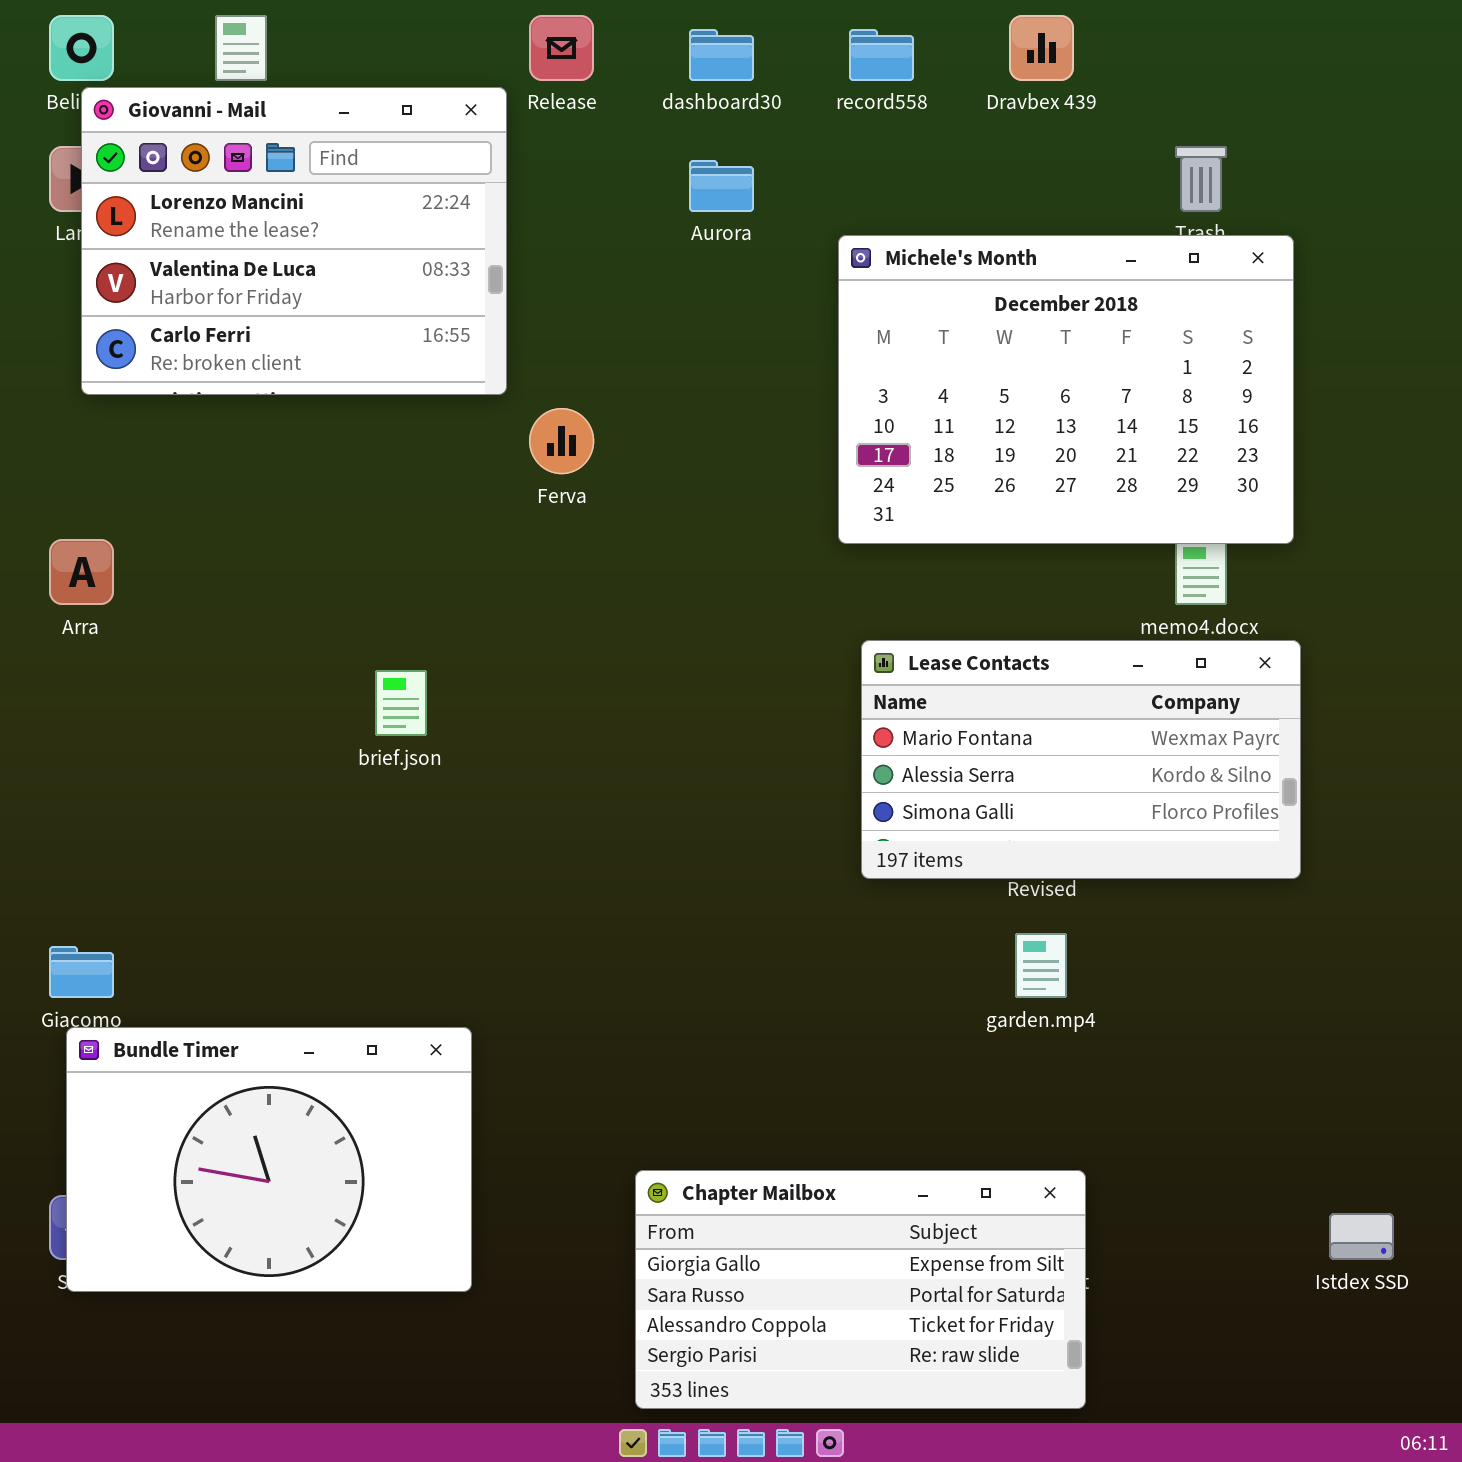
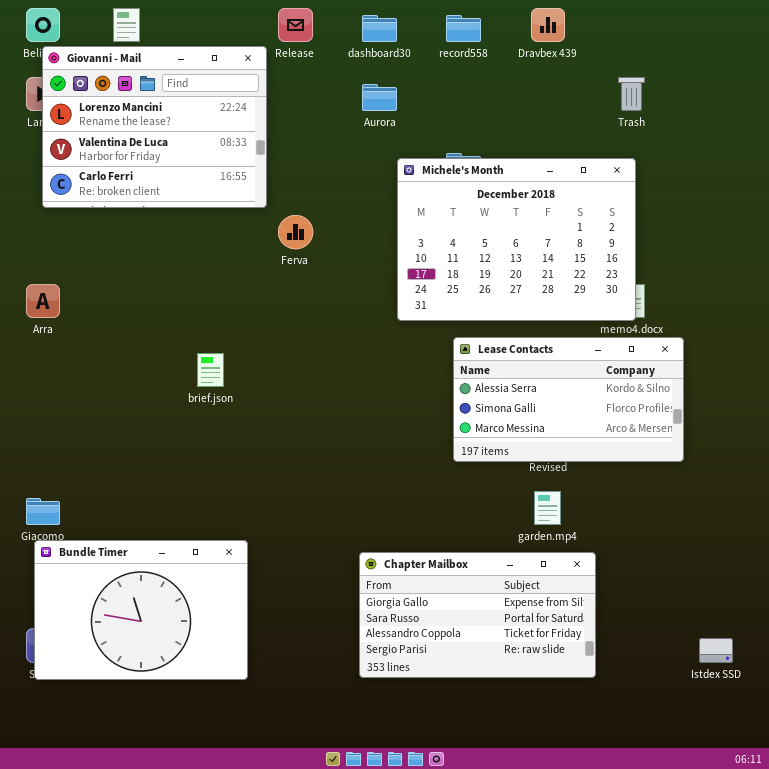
Michele's Month: [838,235,1294,544] -> [397,158,636,321], moved
Lease Contacts: [861,640,1301,879] -> [453,337,684,462], scrolled down 1 row
Chapter Mailbox: [635,1170,1086,1409] -> [359,552,596,678], moved

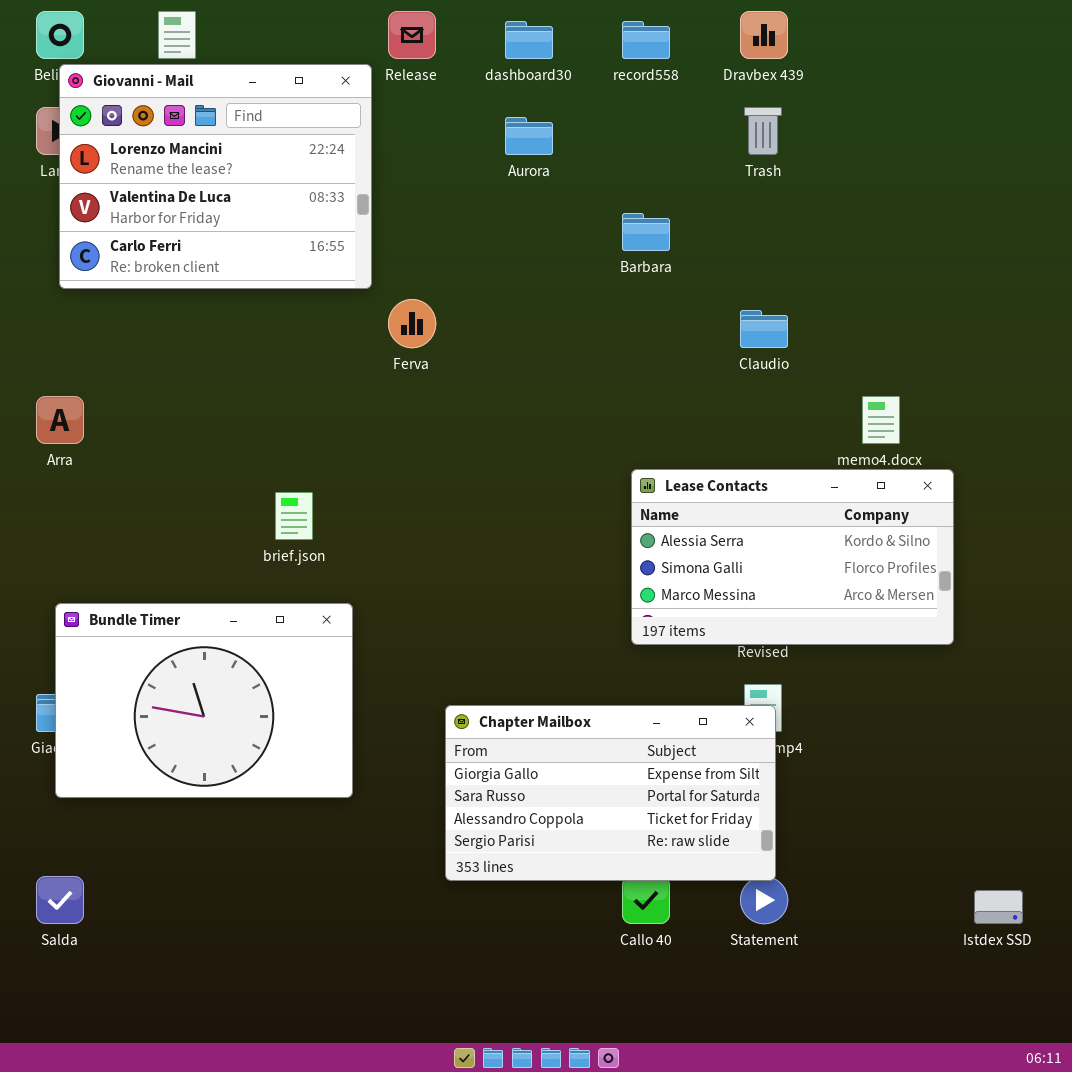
Trash: [618,77,645,111] -> [744,107,782,155], moved
Michele's Month: [397,158,636,321] -> none, closed
Bundle Timer: [34,540,248,680] -> [55,603,353,798], moved
Chapter Mailbox: [359,552,596,678] -> [445,705,776,881], moved

